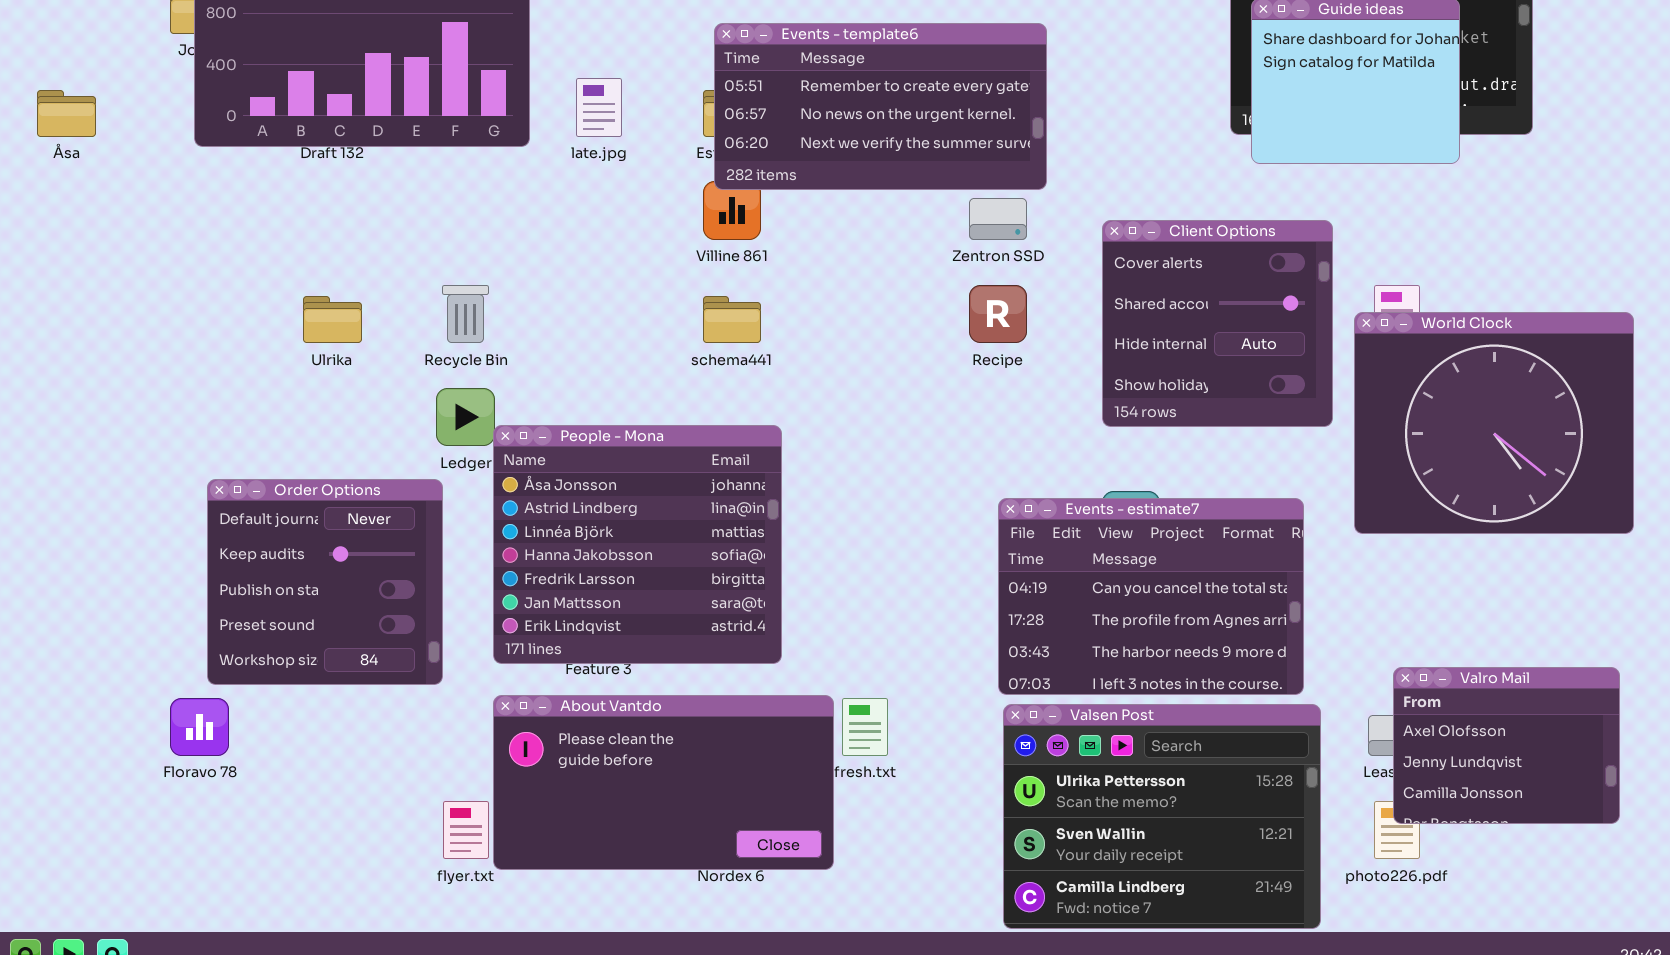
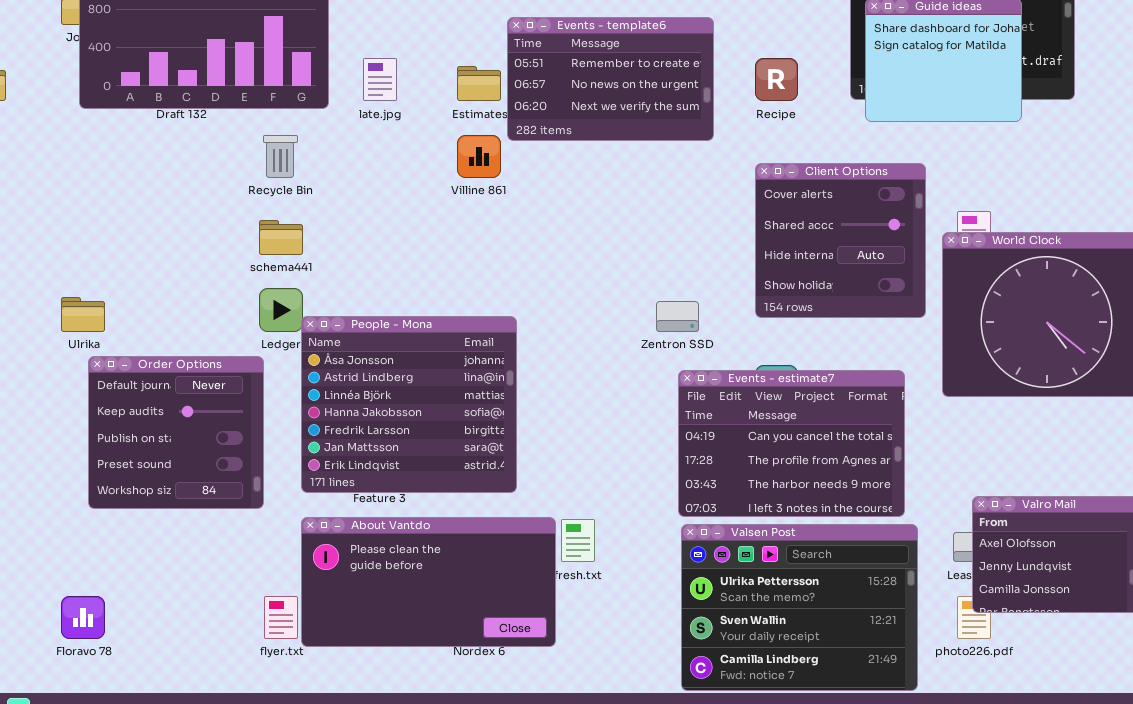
Events - template6: [714,23,1047,190] -> [507,17,714,141], resized
Zentron SSD: [969,198,1027,240] -> [656,301,699,332], moved
Recycle Bin: [442,285,489,343] -> [263,135,298,178], moved
Recipe: [969,285,1027,343] -> [755,58,798,101], moved
Ulrika: [303,296,362,343] -> [61,297,105,332], moved
schema441: [703,296,761,343] -> [259,220,303,255], moved
Floravo 78: [170,698,229,756] -> [61,596,105,639], moved

